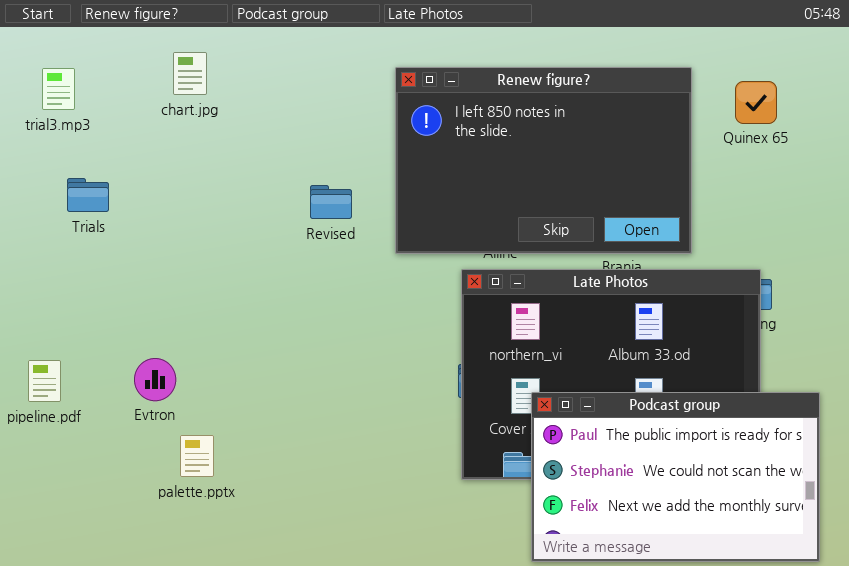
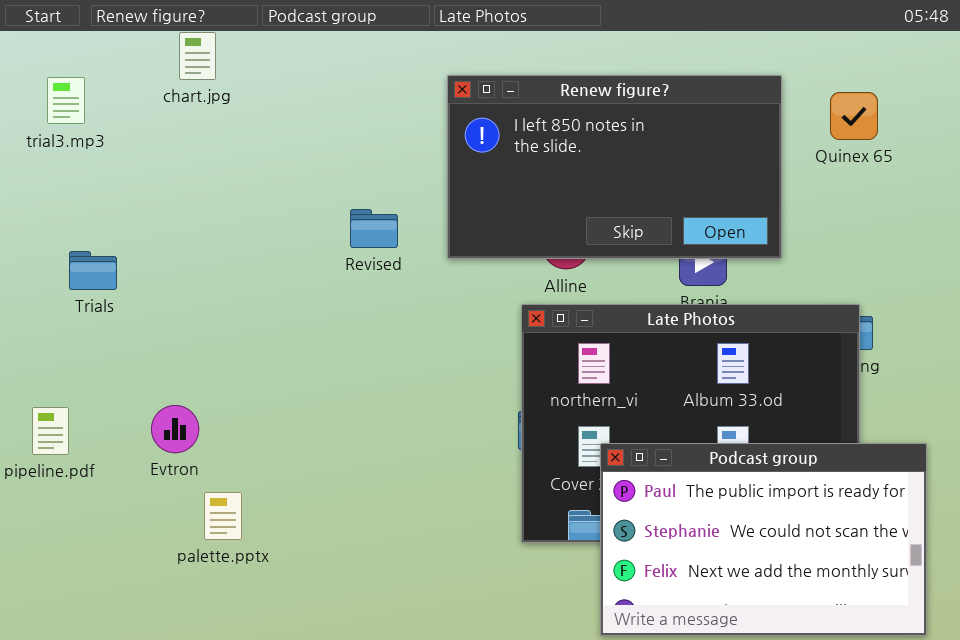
chart.jpg: [173,52,207,95] -> [179,32,216,80], moved
Renew figure?: [395,67,692,254] -> [447,75,782,259], resized
Trials: [67,178,109,212] -> [69,251,117,290], moved

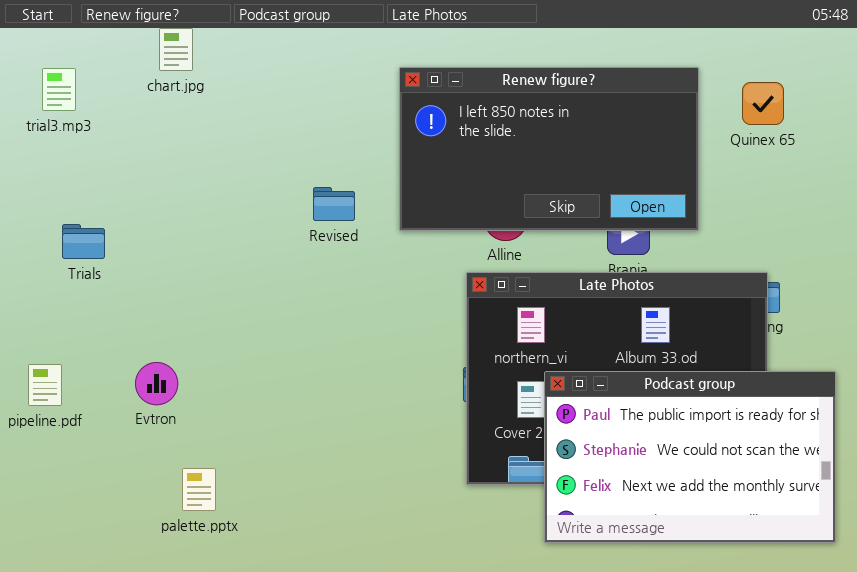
Podcast group: [600,443,927,636] -> [544,371,836,543], moved
palette.pptx: [204,492,242,540] -> [182,468,216,511], moved

